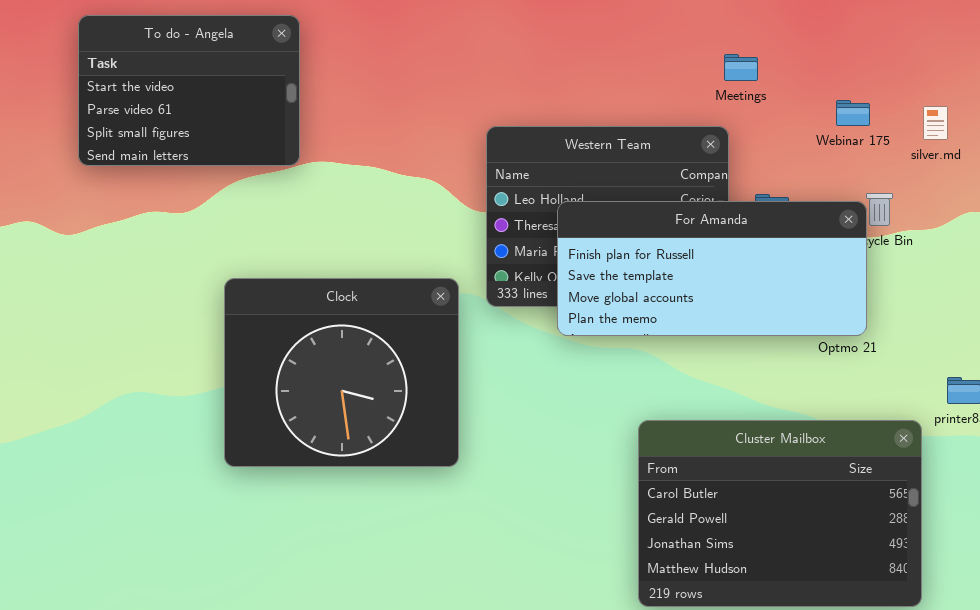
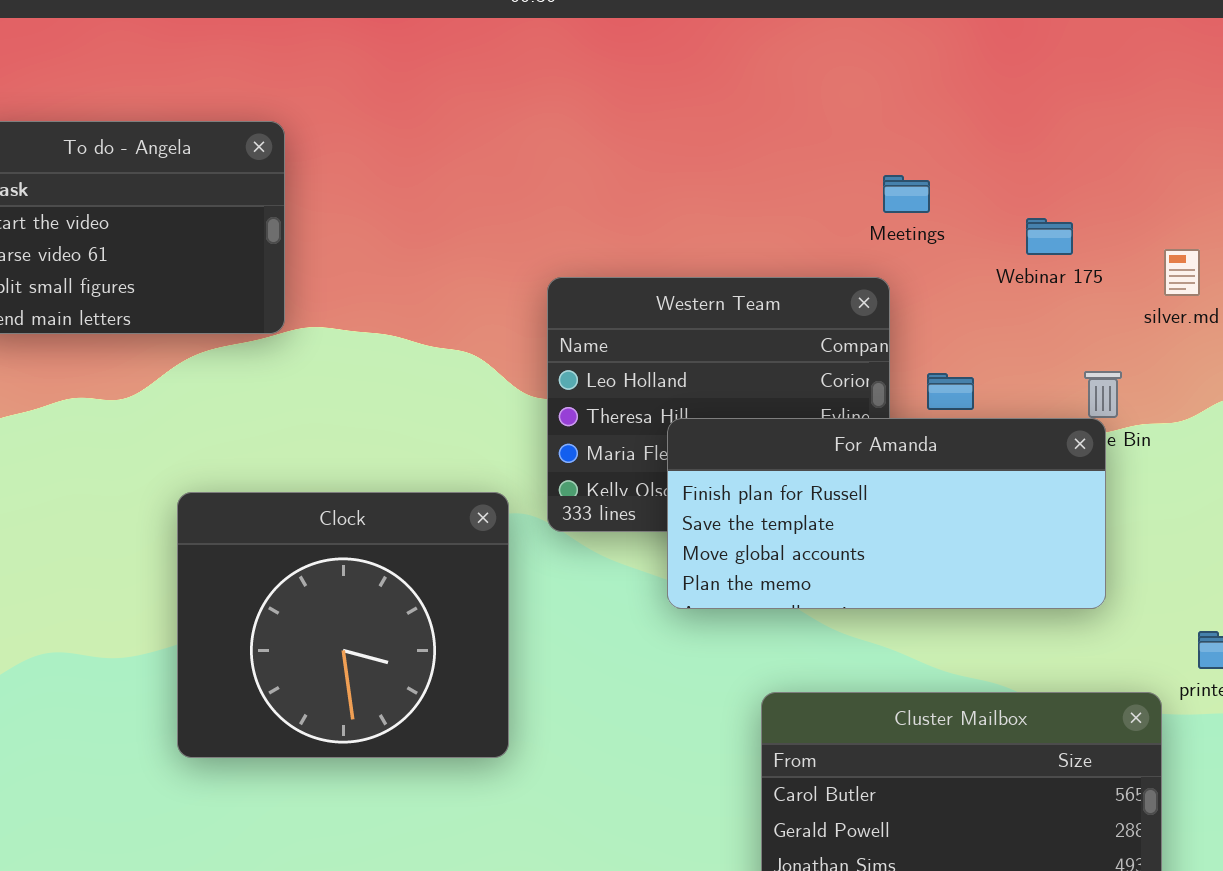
Webinar 175: [836,100,870,126] -> [1026,218,1073,255], moved
For Amanda: [557,201,867,336] -> [667,418,1106,609], moved

